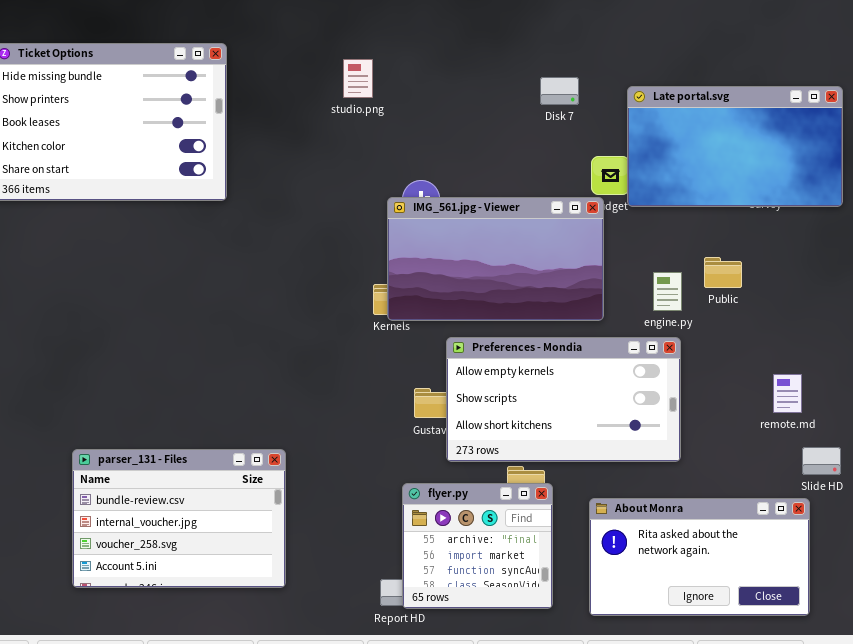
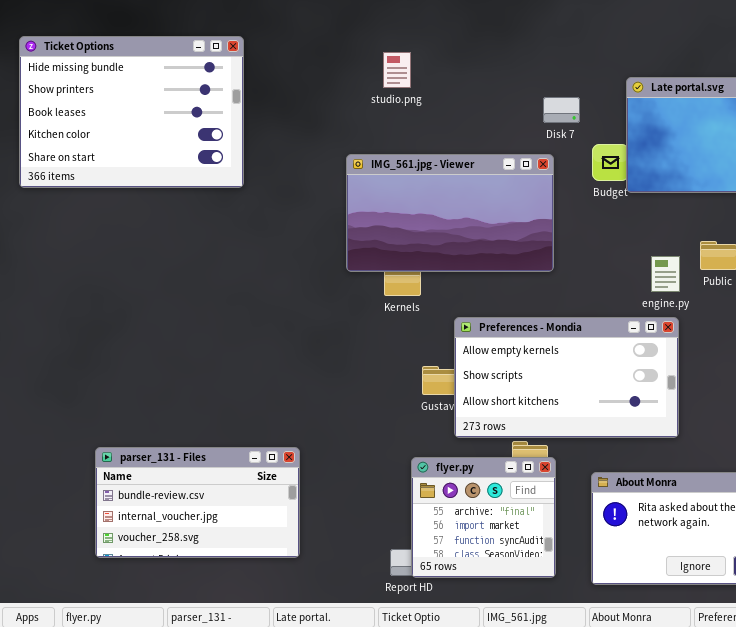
studio.png: [343,59,373,98] -> [383,52,411,88], moved
Disk 7: [540,77,579,105] -> [543,97,580,123], moved
IMG_561.jpg - Viewer: [387,197,604,321] -> [346,154,554,272], moved
parser_131 - Files: [72,449,286,588] -> [95,447,300,558], resized

